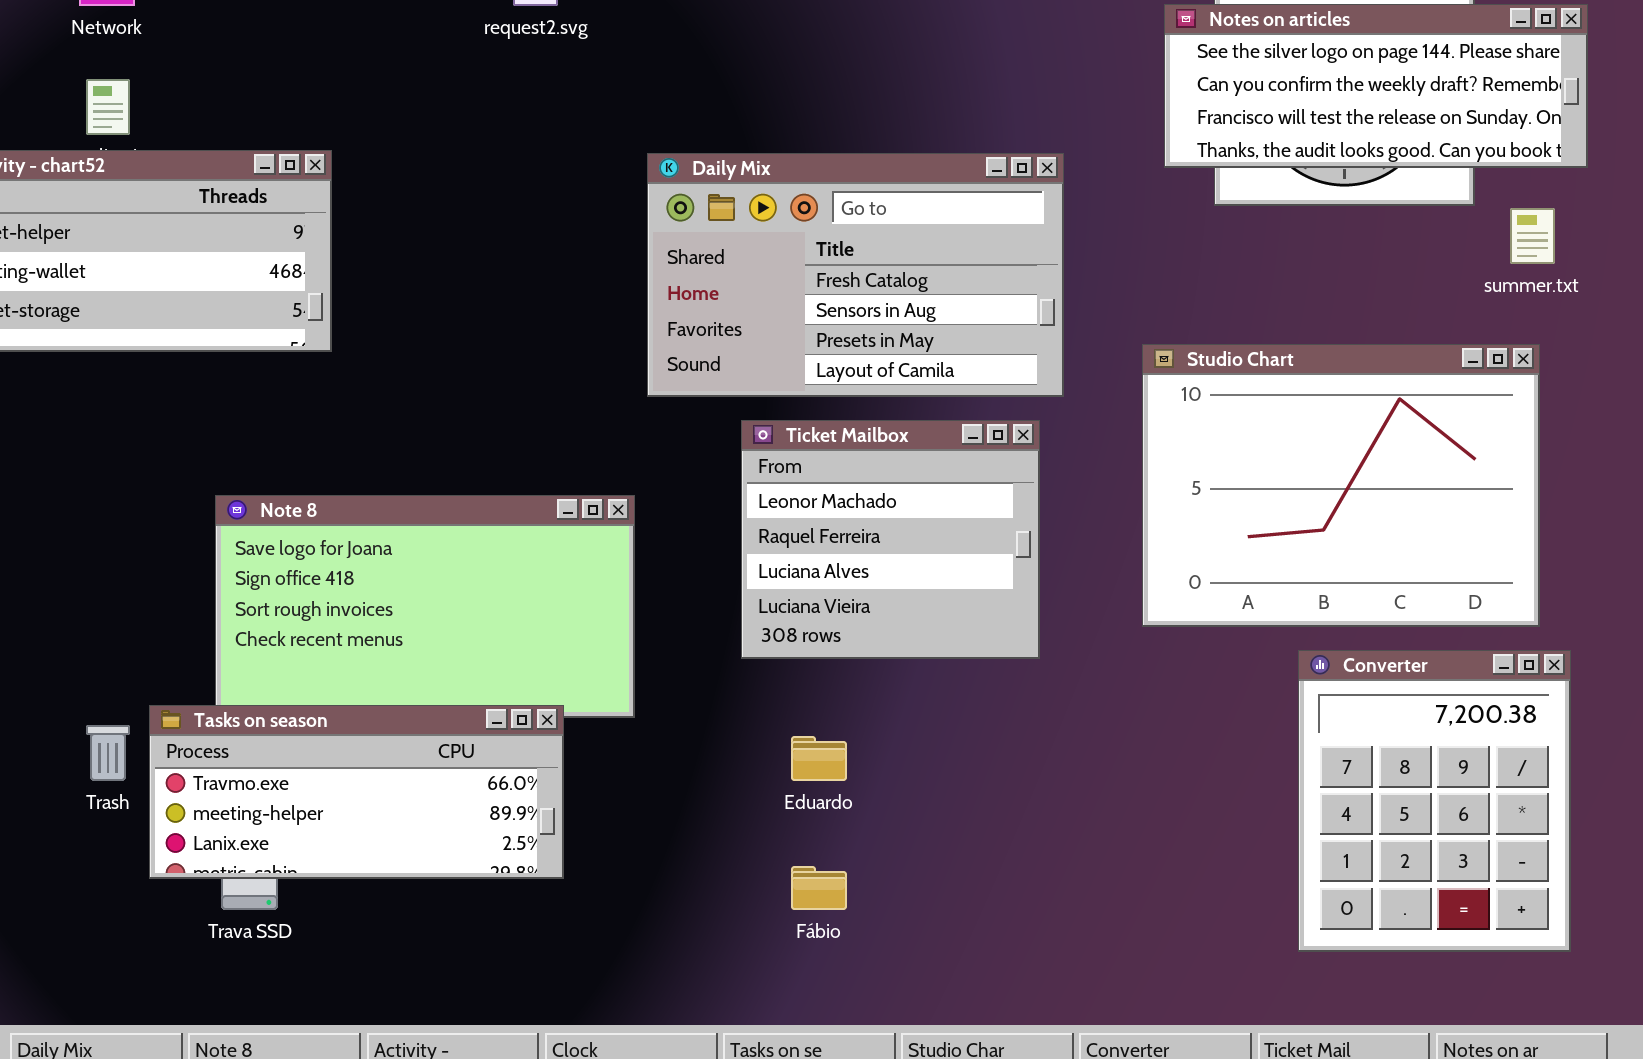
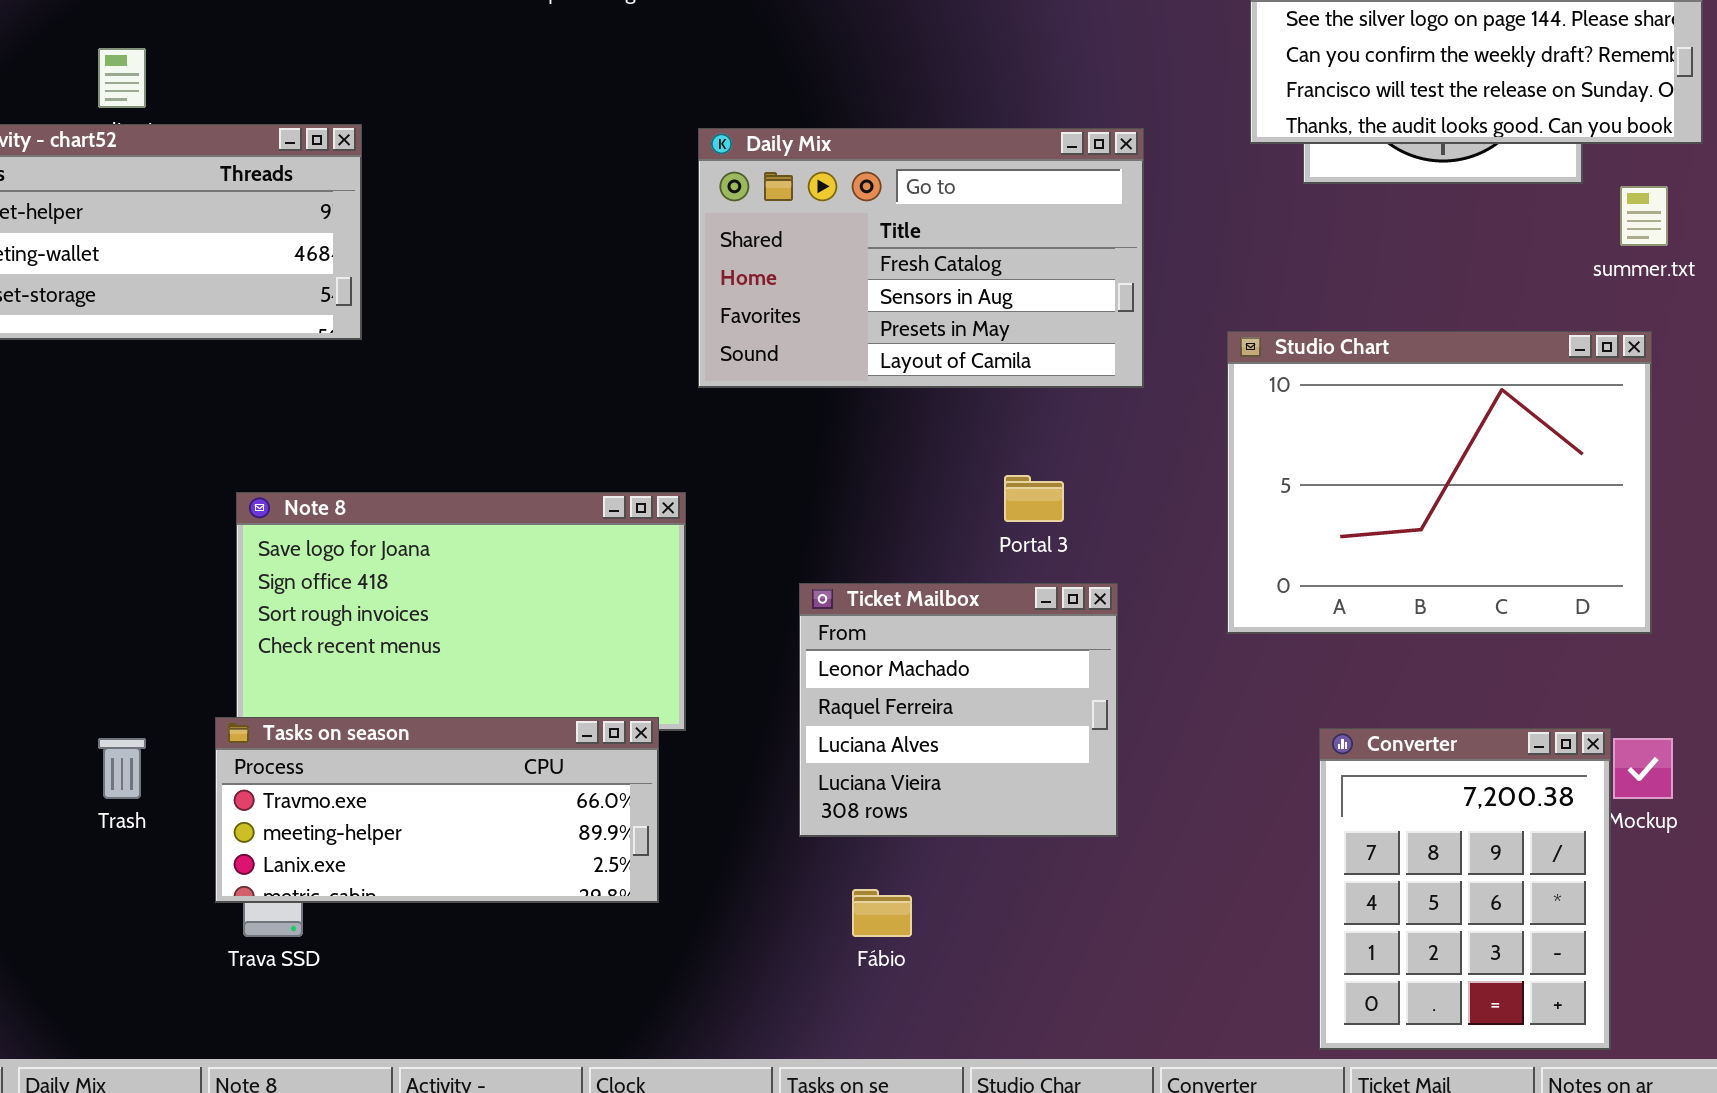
Ticket Mailbox: [741,420,1040,659] -> [799,583,1118,837], moved
Converter: [1298,650,1571,952] -> [1319,728,1611,1050], moved
Tasks on season: [149,705,564,879] -> [215,717,659,903], moved

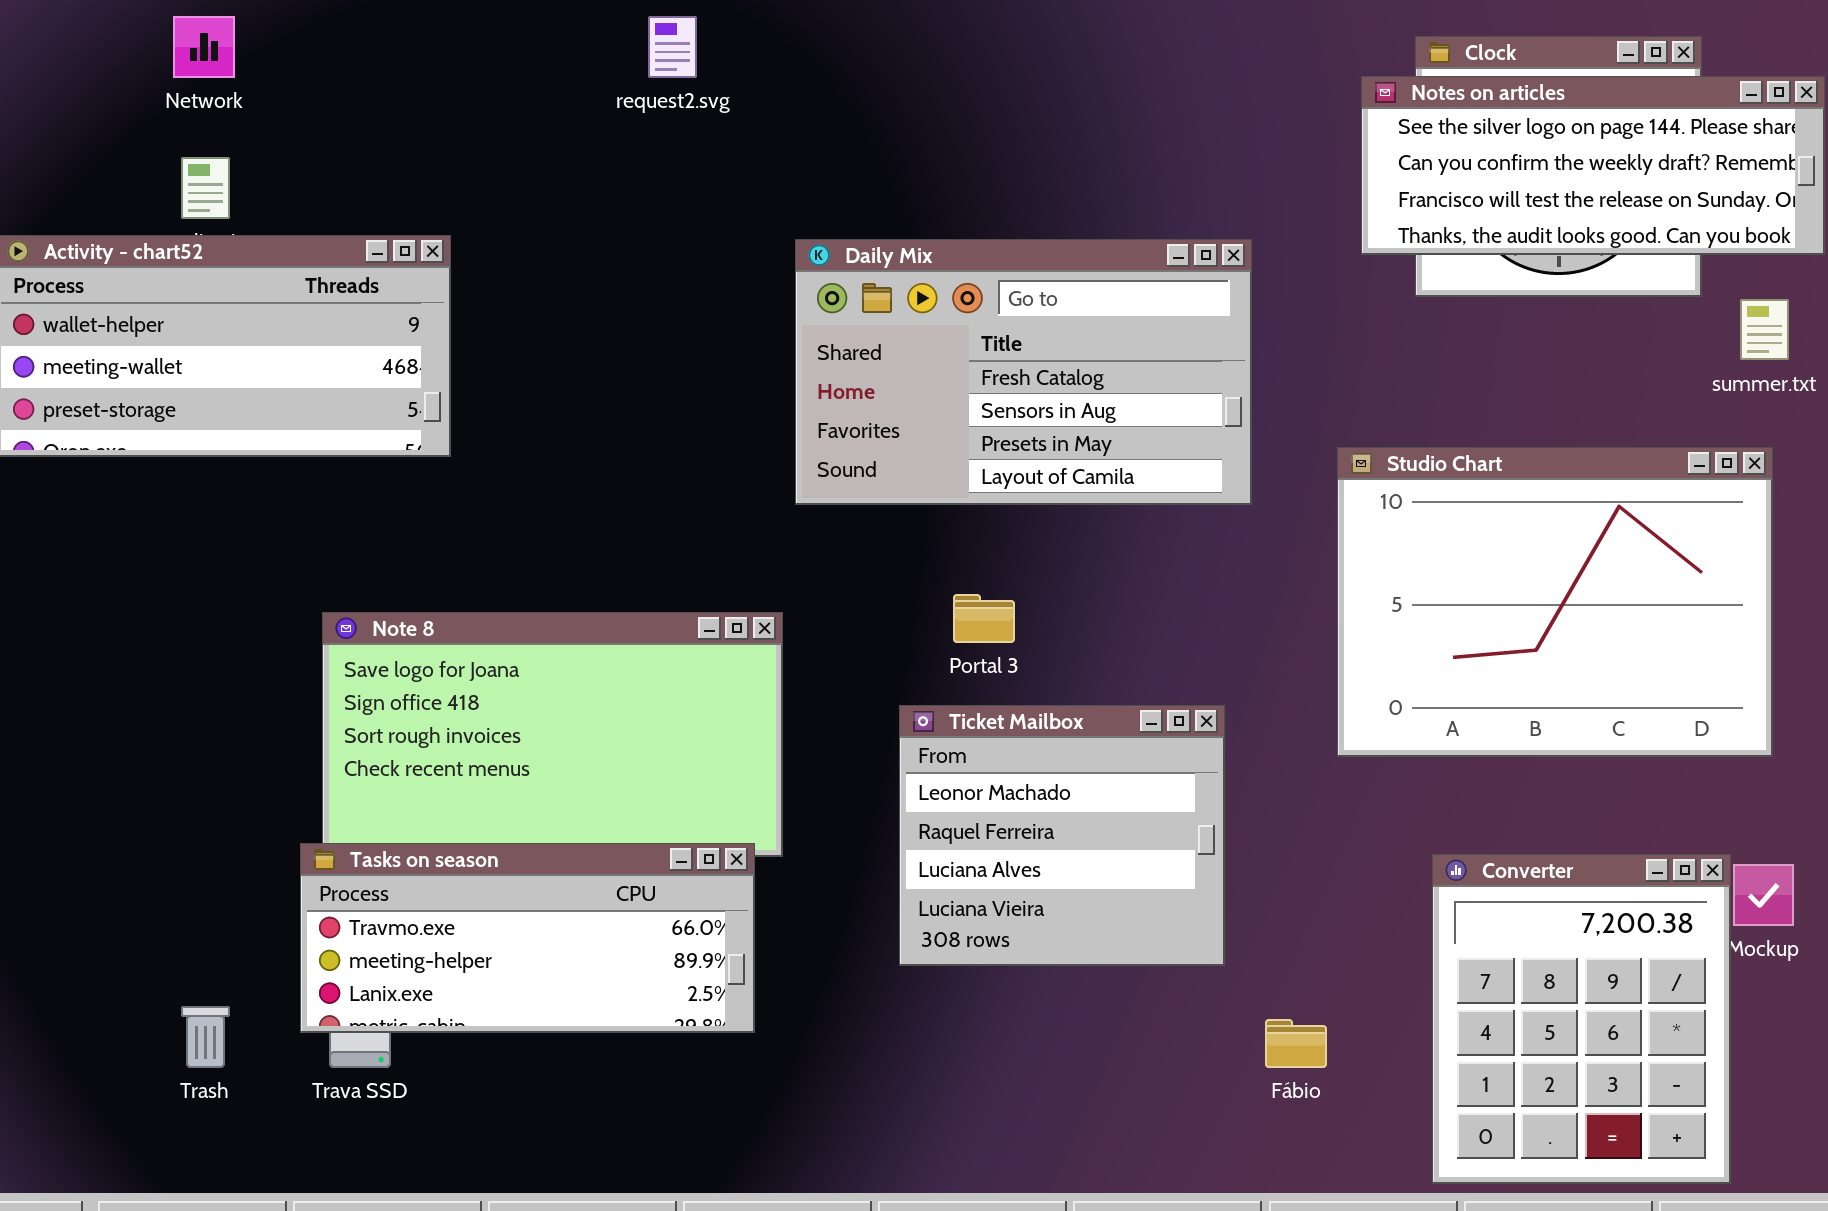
Portal 3: [1004,475,1064,522] -> [953,594,1015,643], moved
Trash: [98,738,146,799] -> [181,1006,230,1068], moved
Fábio: [852,889,912,937] -> [1265,1019,1327,1068], moved

